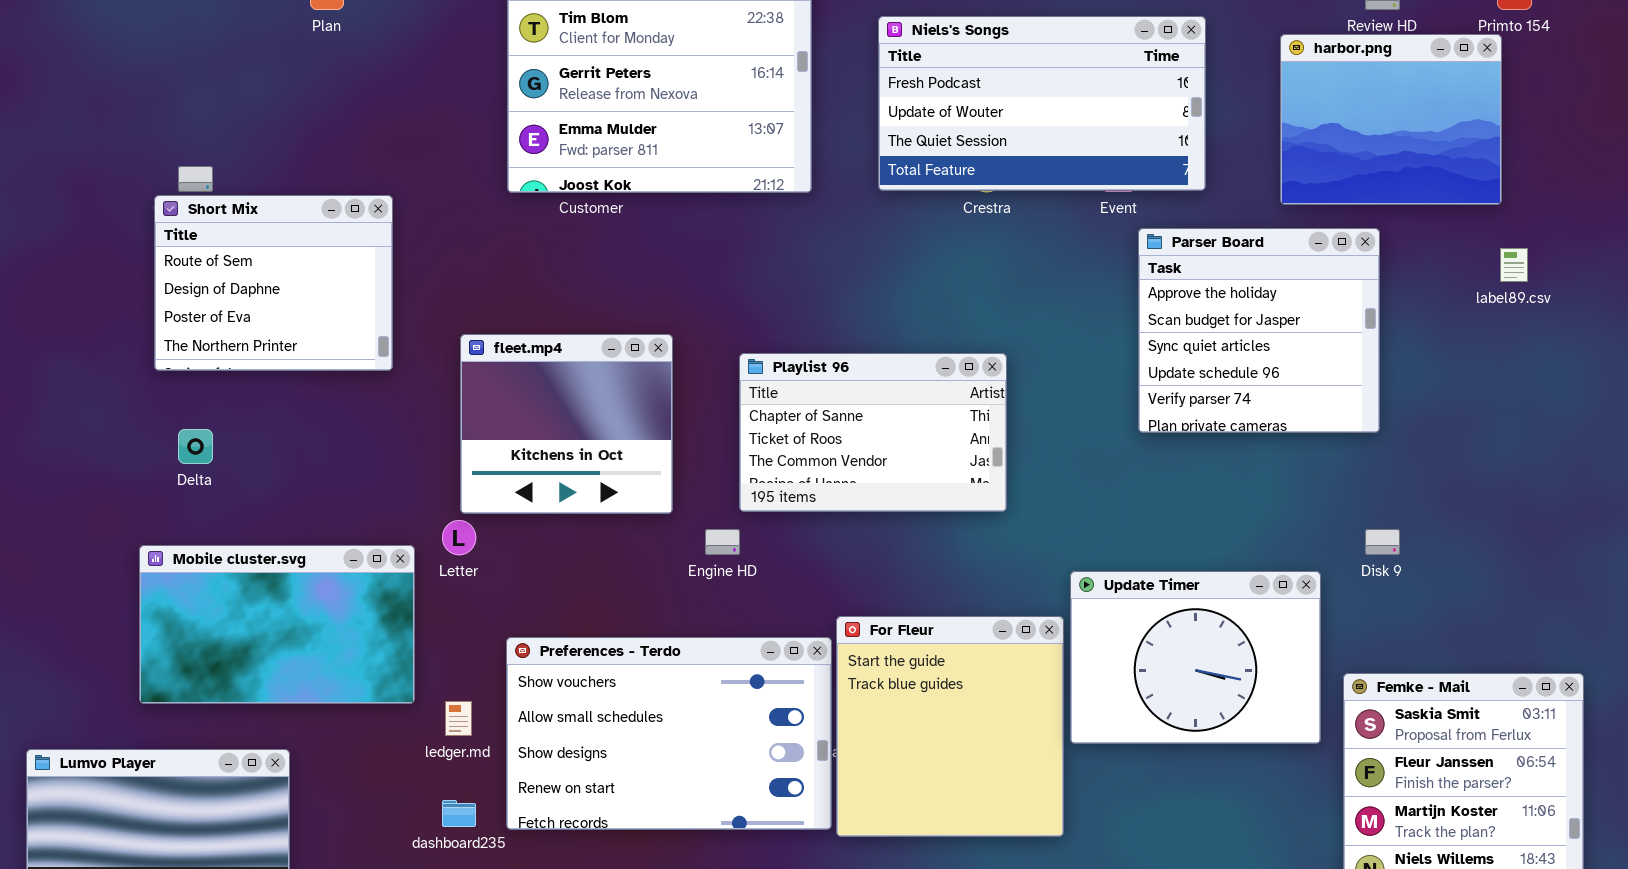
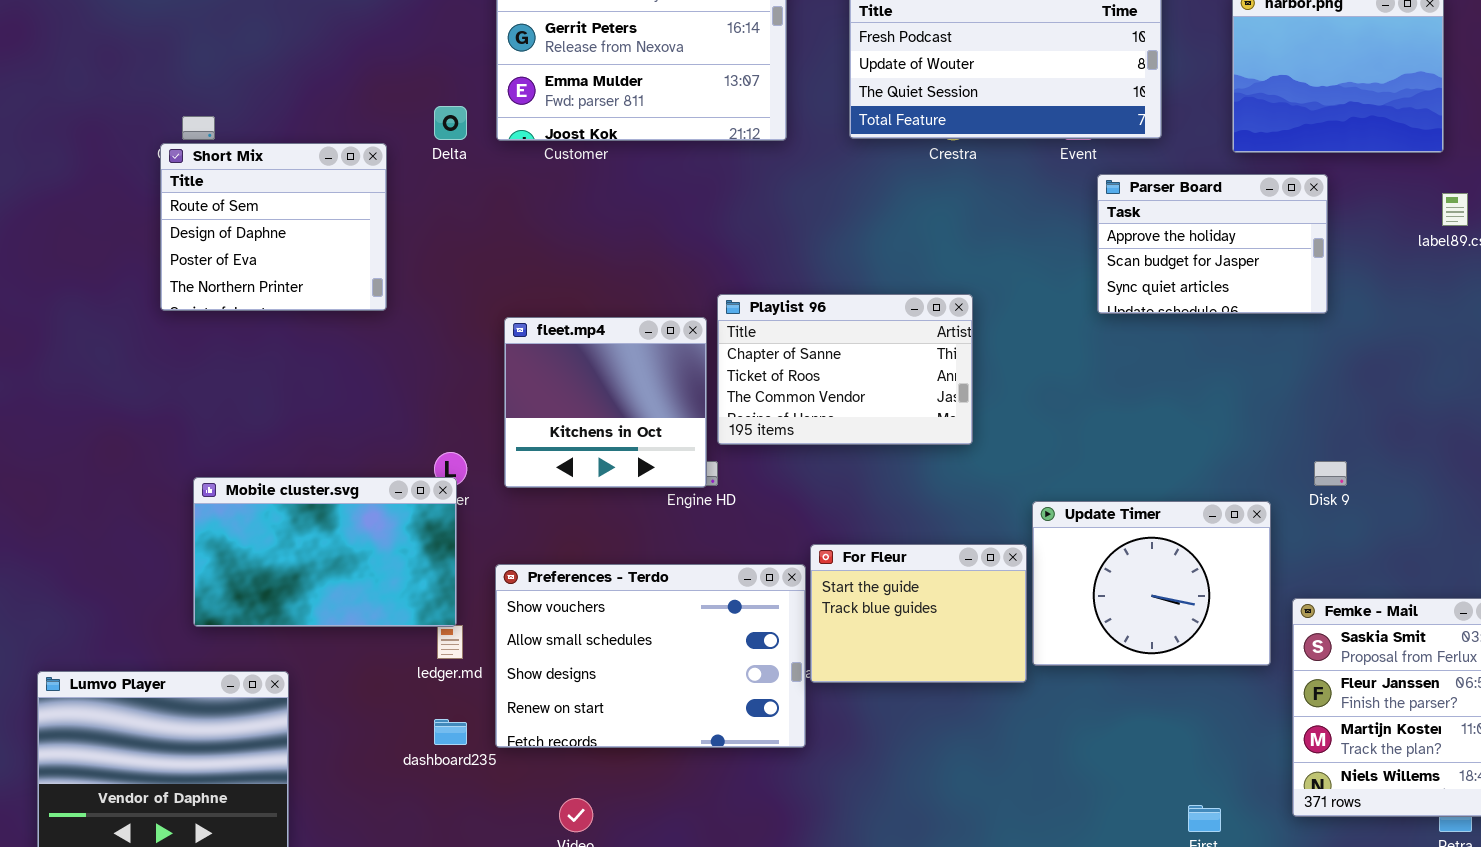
Parser Board: [1138,228,1380,433] -> [1097,174,1328,314], resized
fleet.mp4: [460,334,673,514] -> [504,317,707,488], moved
Delta: [178,429,213,464] -> [434,106,467,140], moved
Mobile cluster.svg: [139,545,415,704] -> [193,477,457,627], moved
For Fleur: [836,616,1064,837] -> [810,544,1027,683], resized

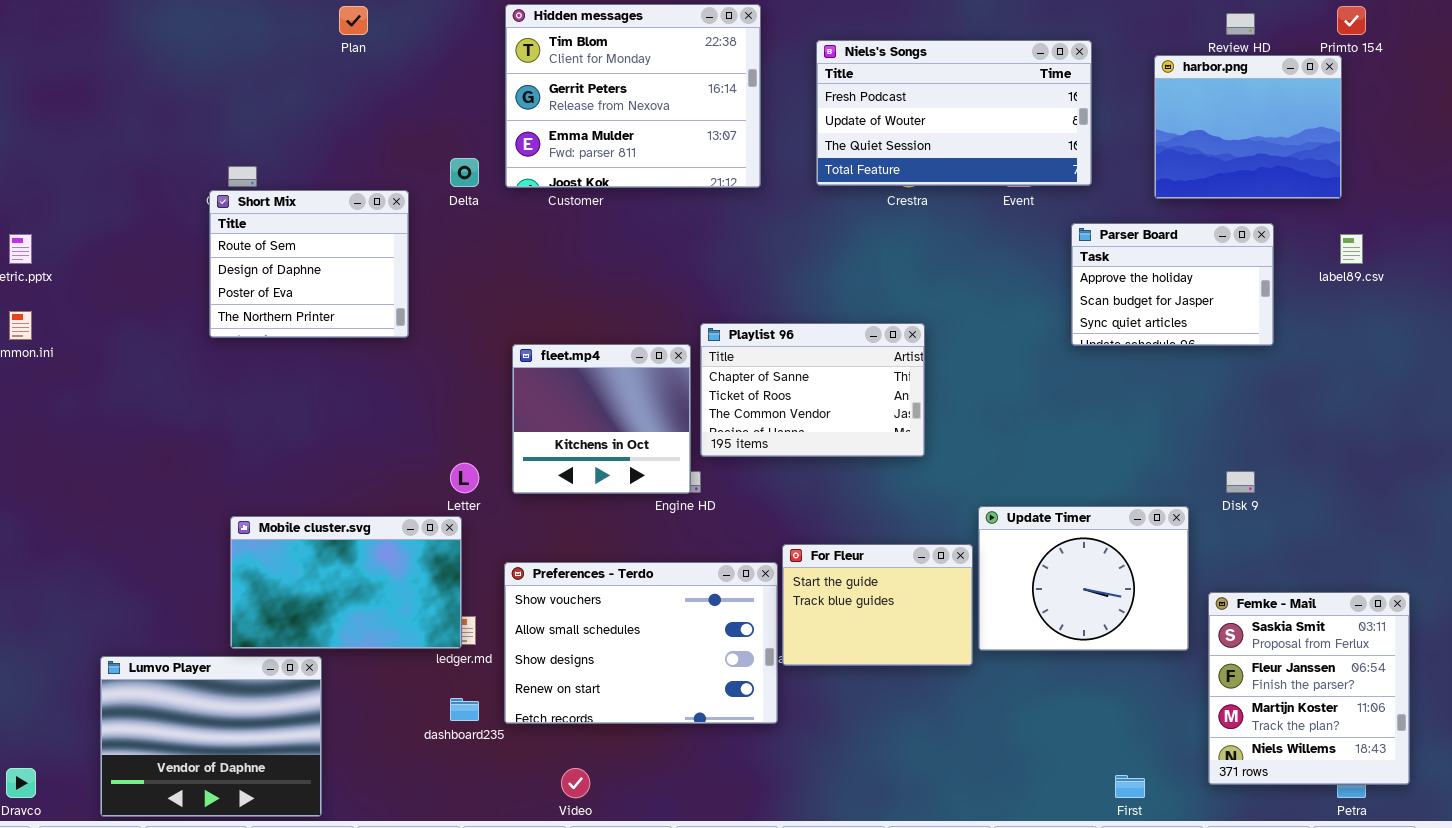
Parser Board: [1097,174,1328,314] -> [1071,223,1274,346], moved
Mobile cluster.svg: [193,477,457,627] -> [230,516,462,649], moved

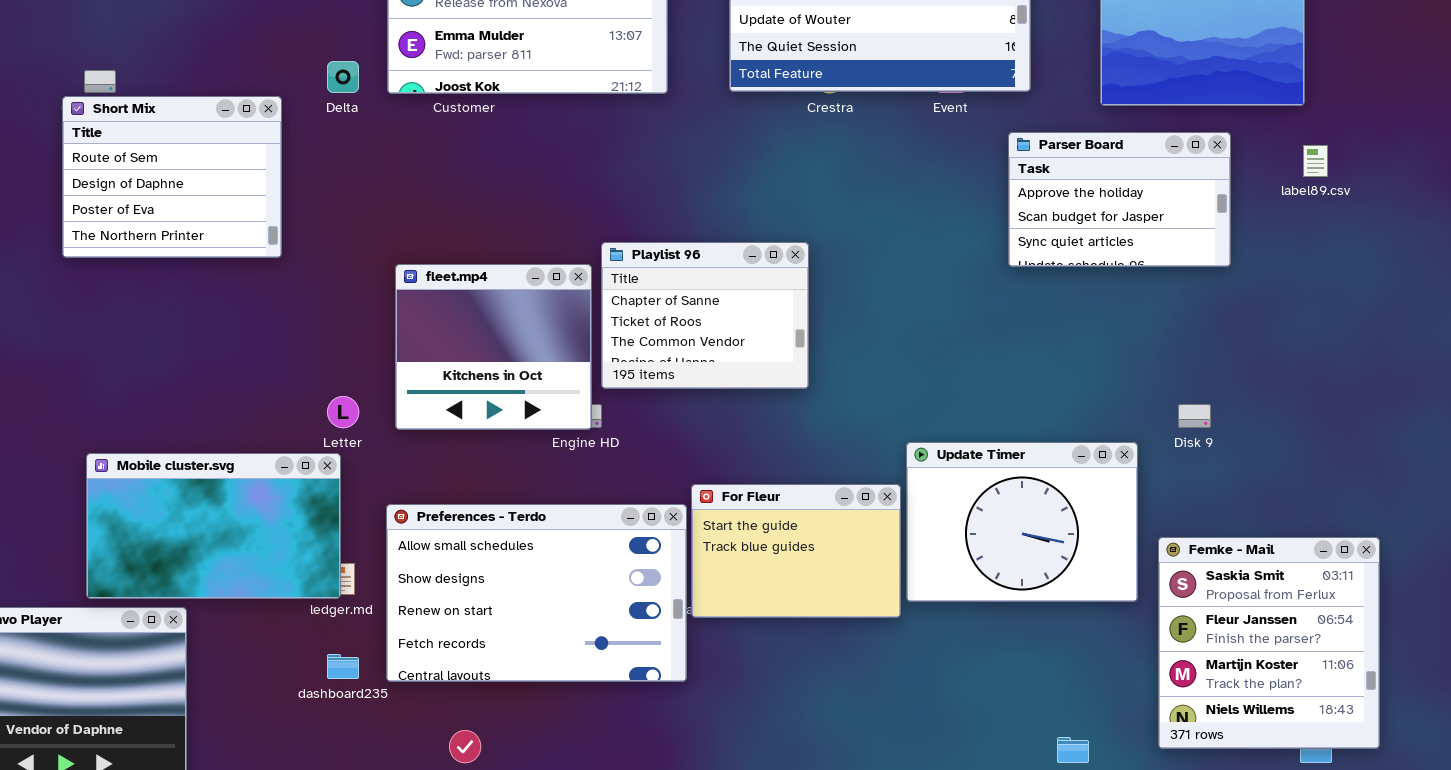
Playlist 96: [700,323,925,457] -> [601,242,809,389], resized
Preferences - Terdo: [504,562,778,724] -> [386,504,687,682], scrolled down 1 row

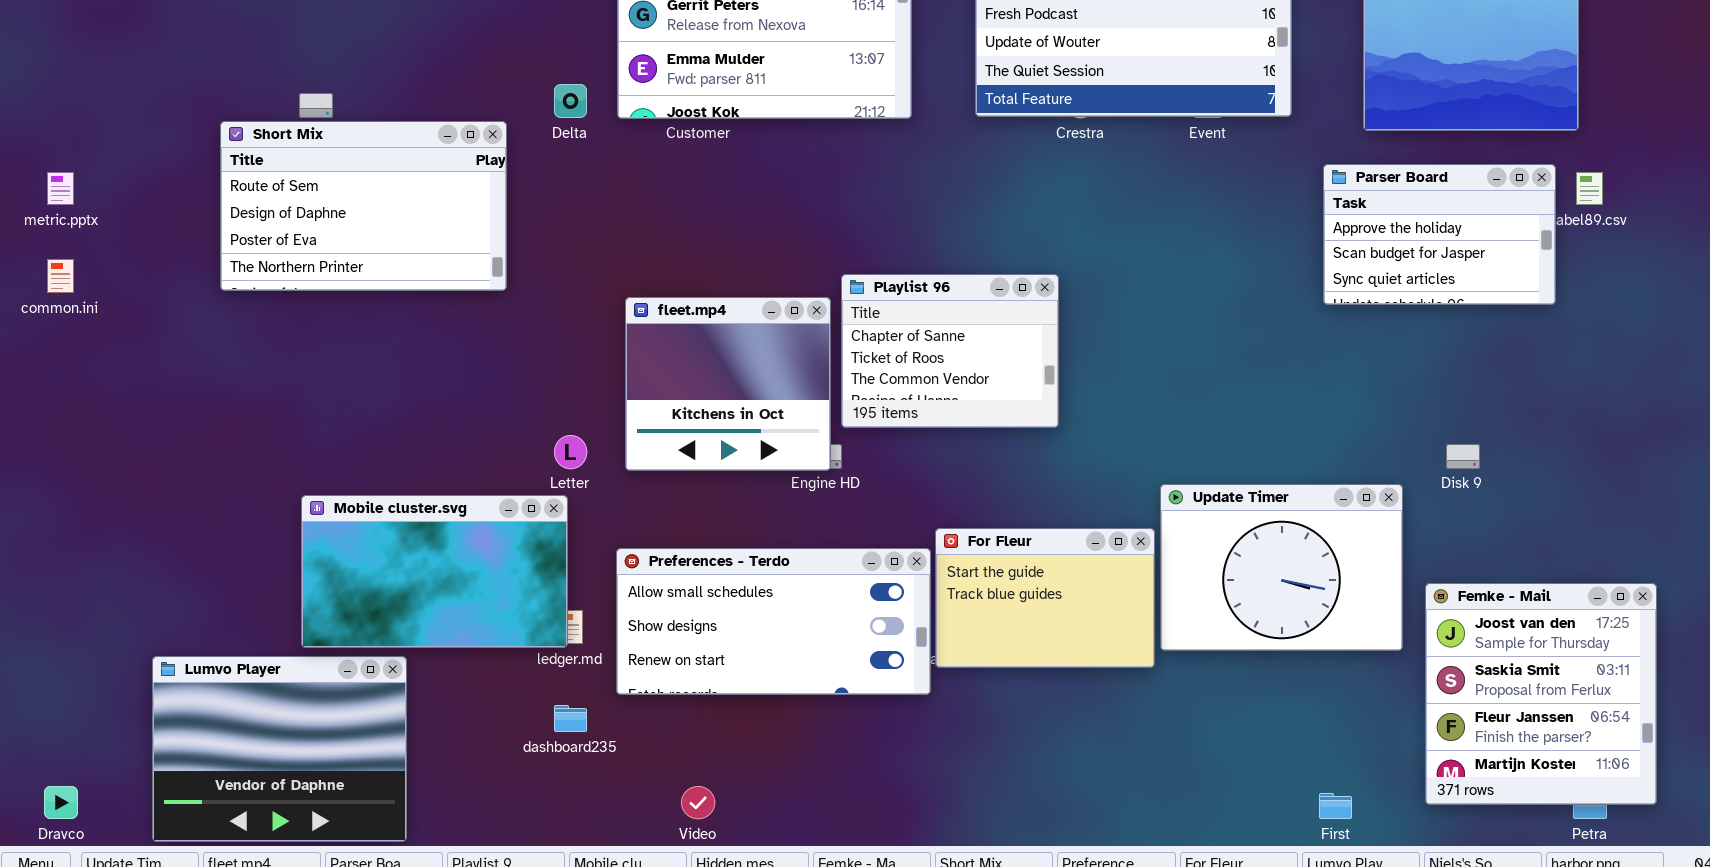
Short Mix: [62,96,282,258] -> [220,121,507,291], resized
Parser Board: [1008,132,1231,267] -> [1323,164,1556,305], moved
Preferences - Terdo: [386,504,687,682] -> [616,548,931,695], resized
Femke - Mail: [1158,537,1380,749] -> [1425,583,1657,805], scrolled up 1 row

